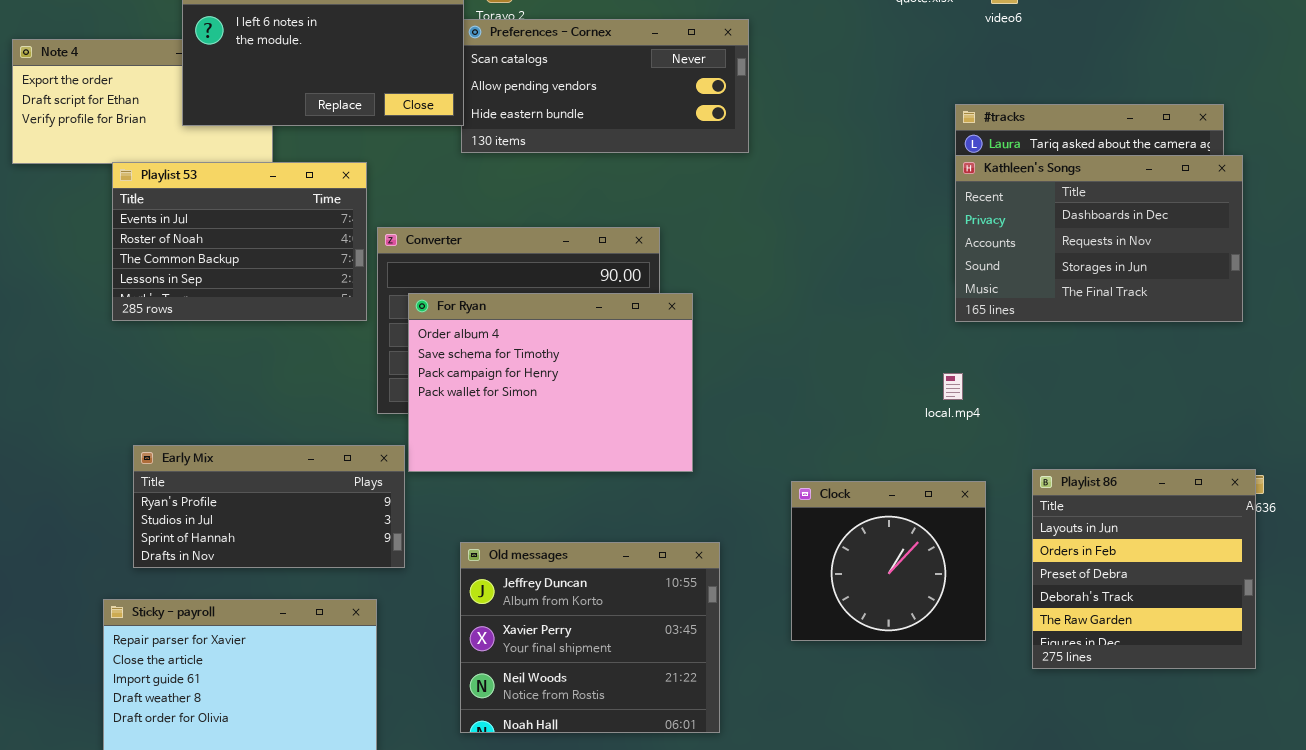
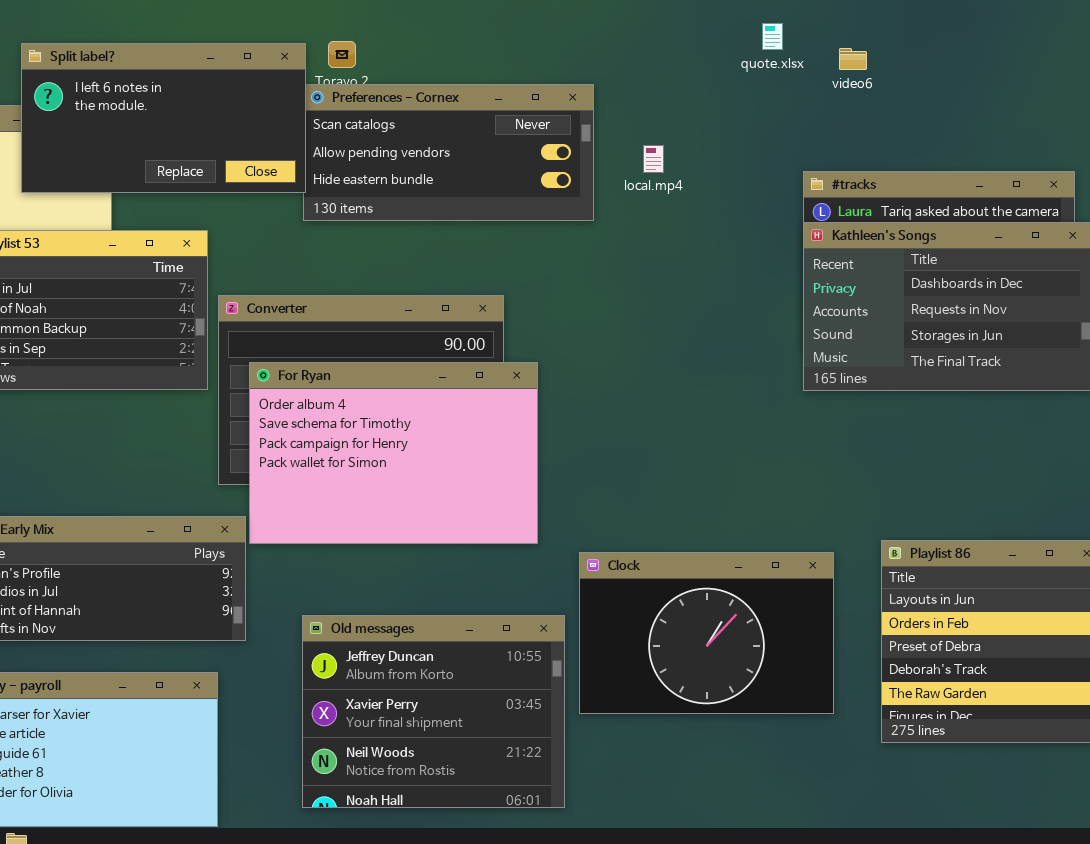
local.mp4: [943,373,963,400] -> [643,145,664,173], moved
Clock: [791,481,986,641] -> [579,552,834,714], resized

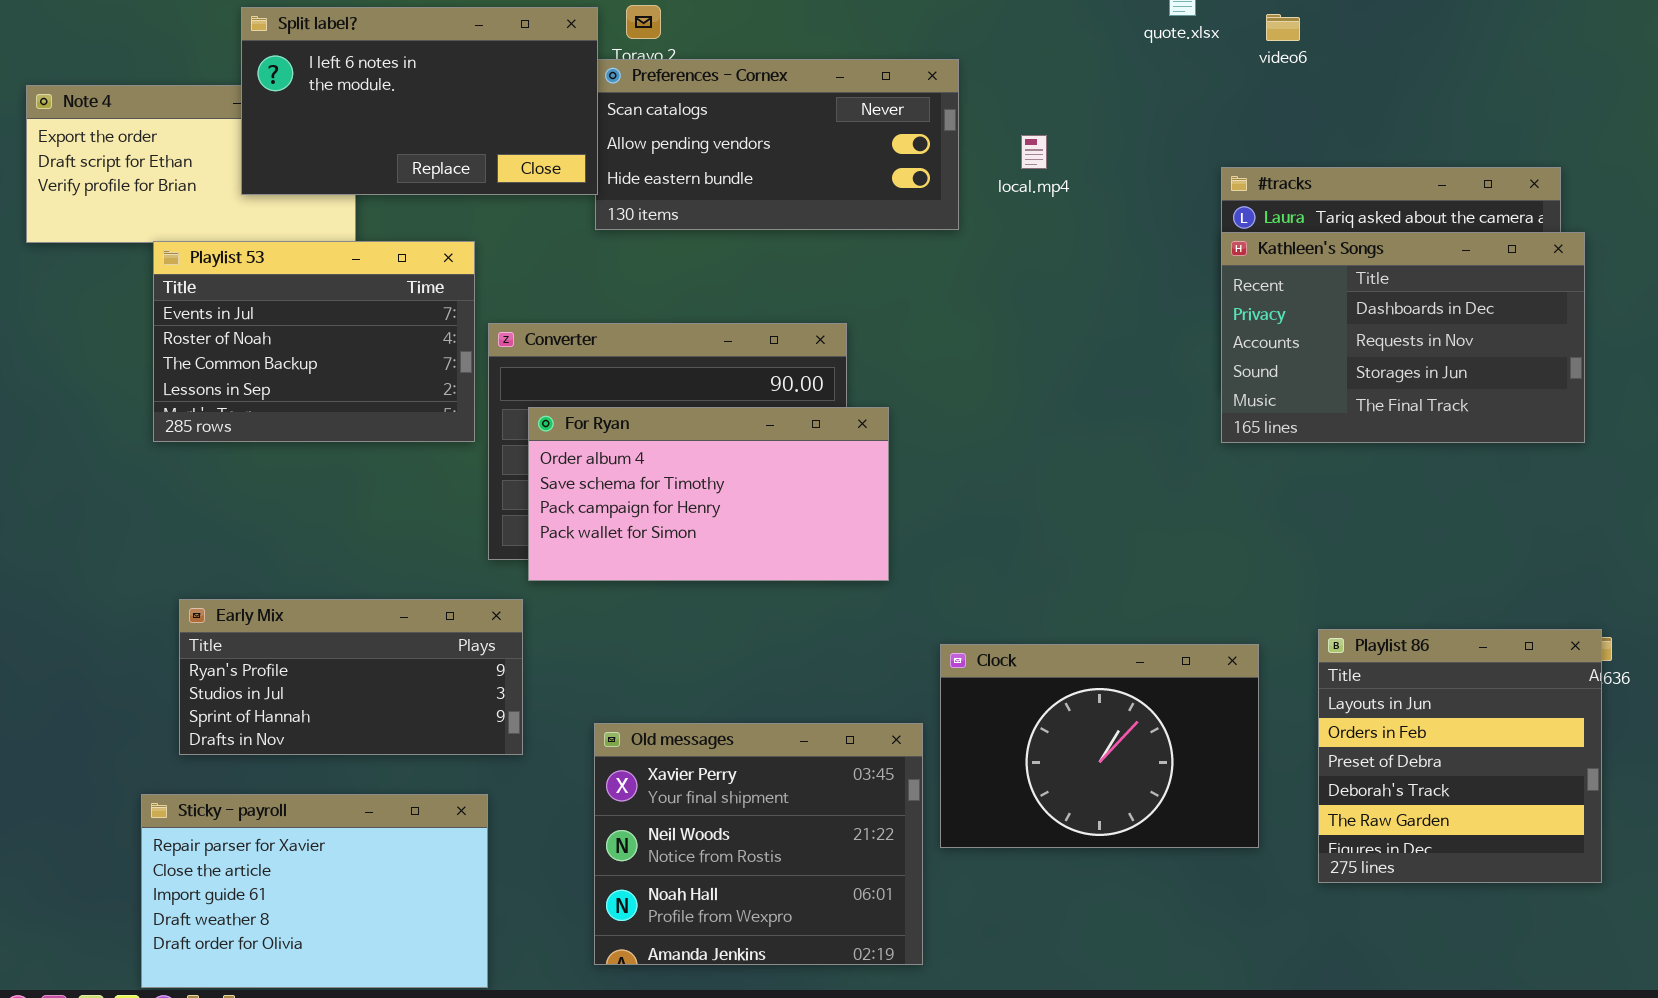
For Ryan: [249,362,538,544] -> [528,407,889,581], resized
Old messages: [302,615,565,808] -> [594,723,923,965], scrolled down 1 row

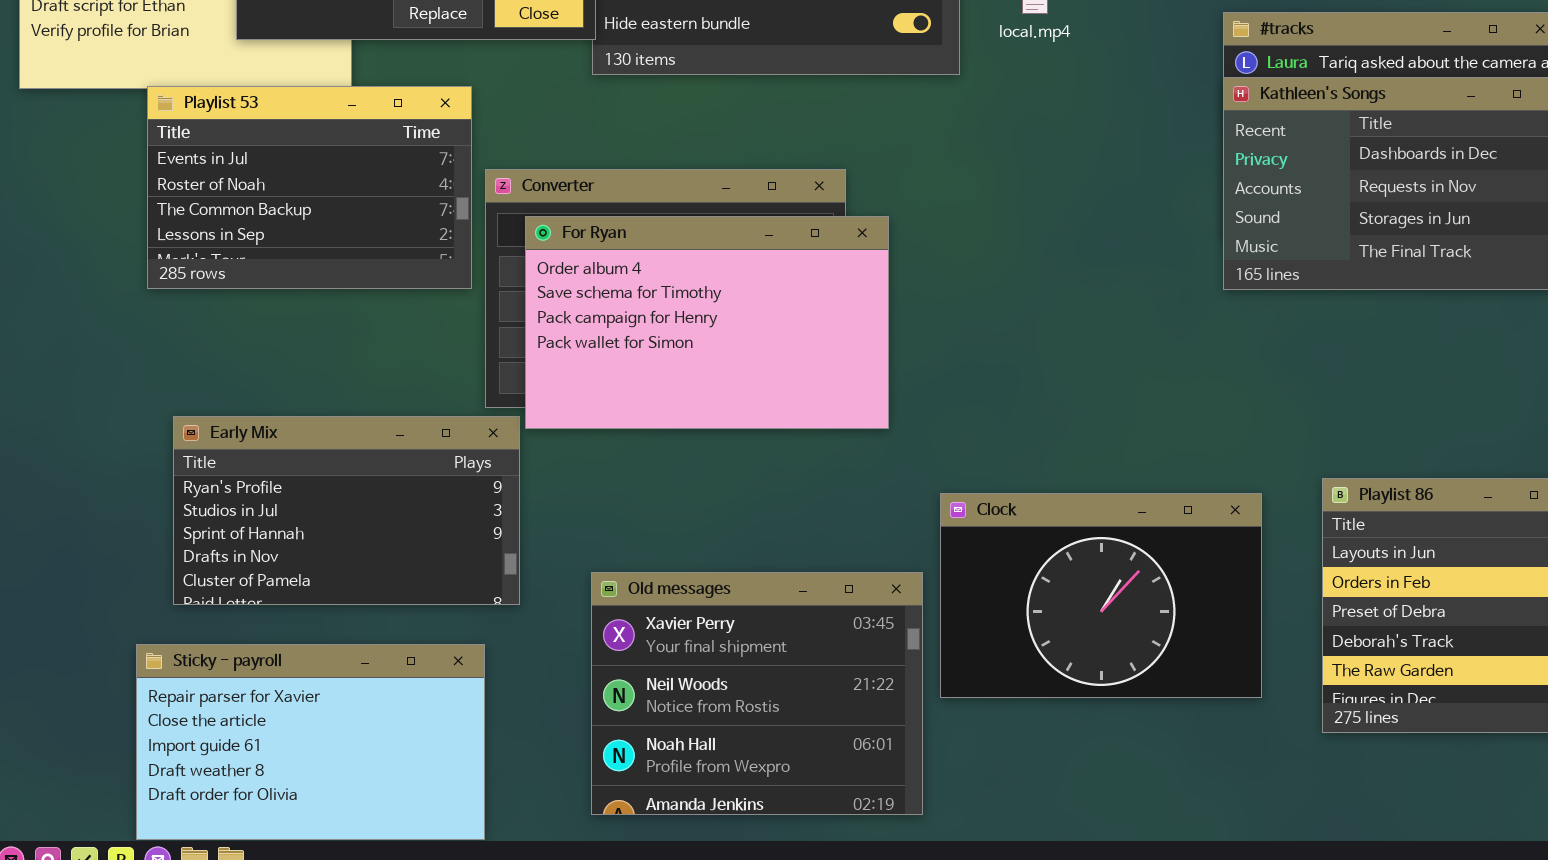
For Ryan: [528,407,889,581] -> [525,216,889,429], resized
Early Mix: [179,599,523,755] -> [173,416,520,605], resized

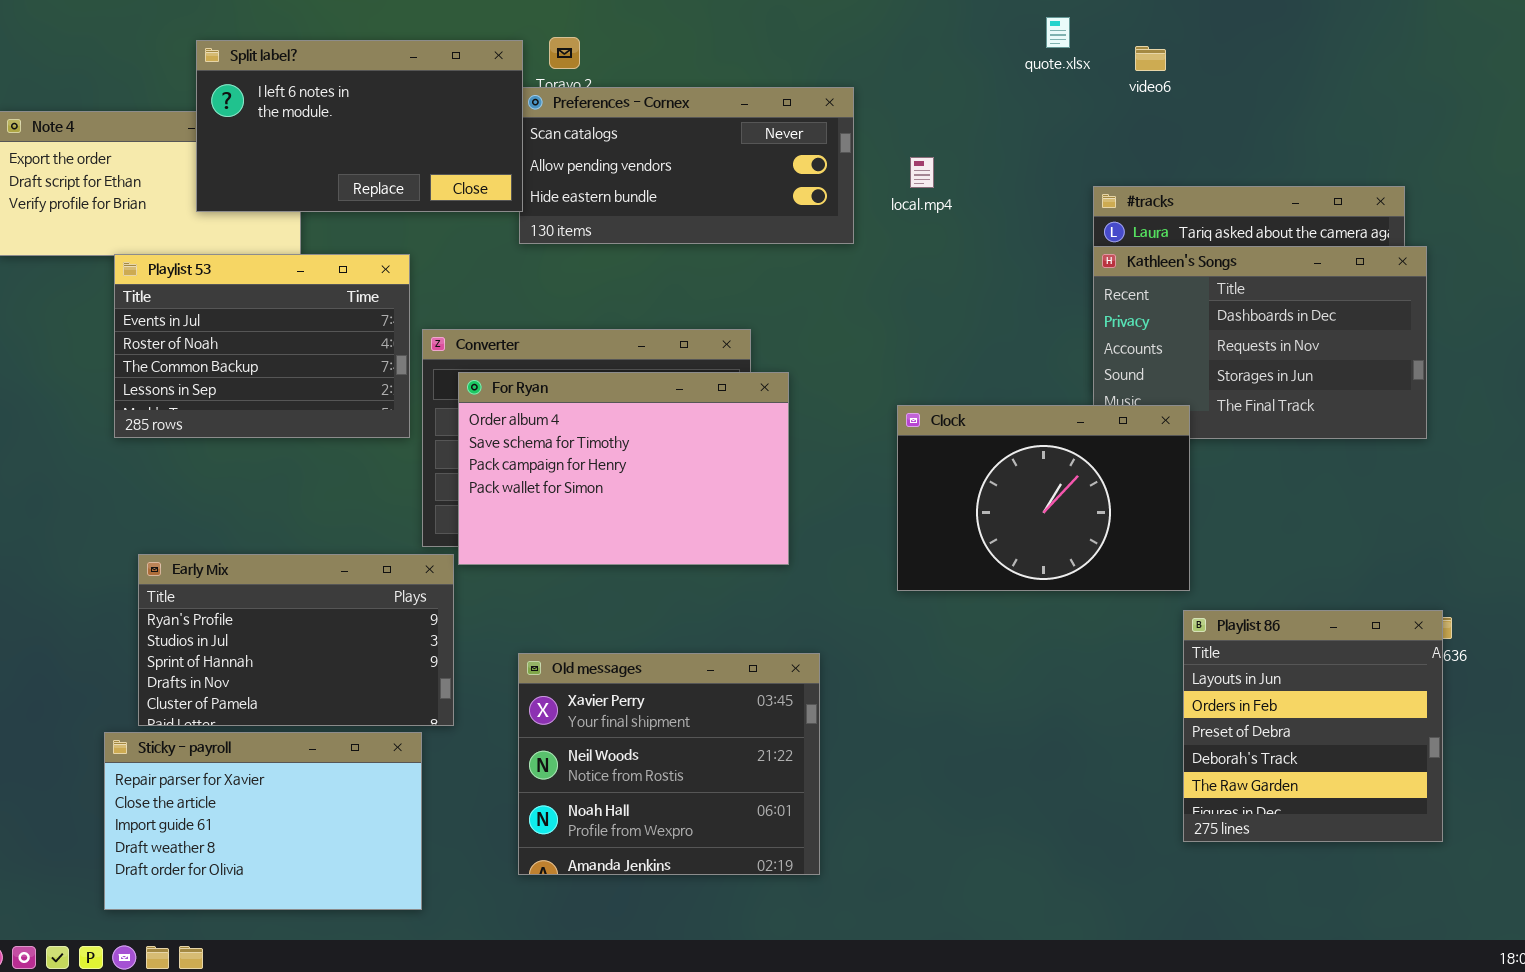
Clock: [940,493,1262,698] -> [897,405,1190,591], moved
Old messages: [591,572,923,815] -> [518,653,820,875], moved
Sticky - payroll: [136,644,485,840] -> [104,732,422,910], moved

